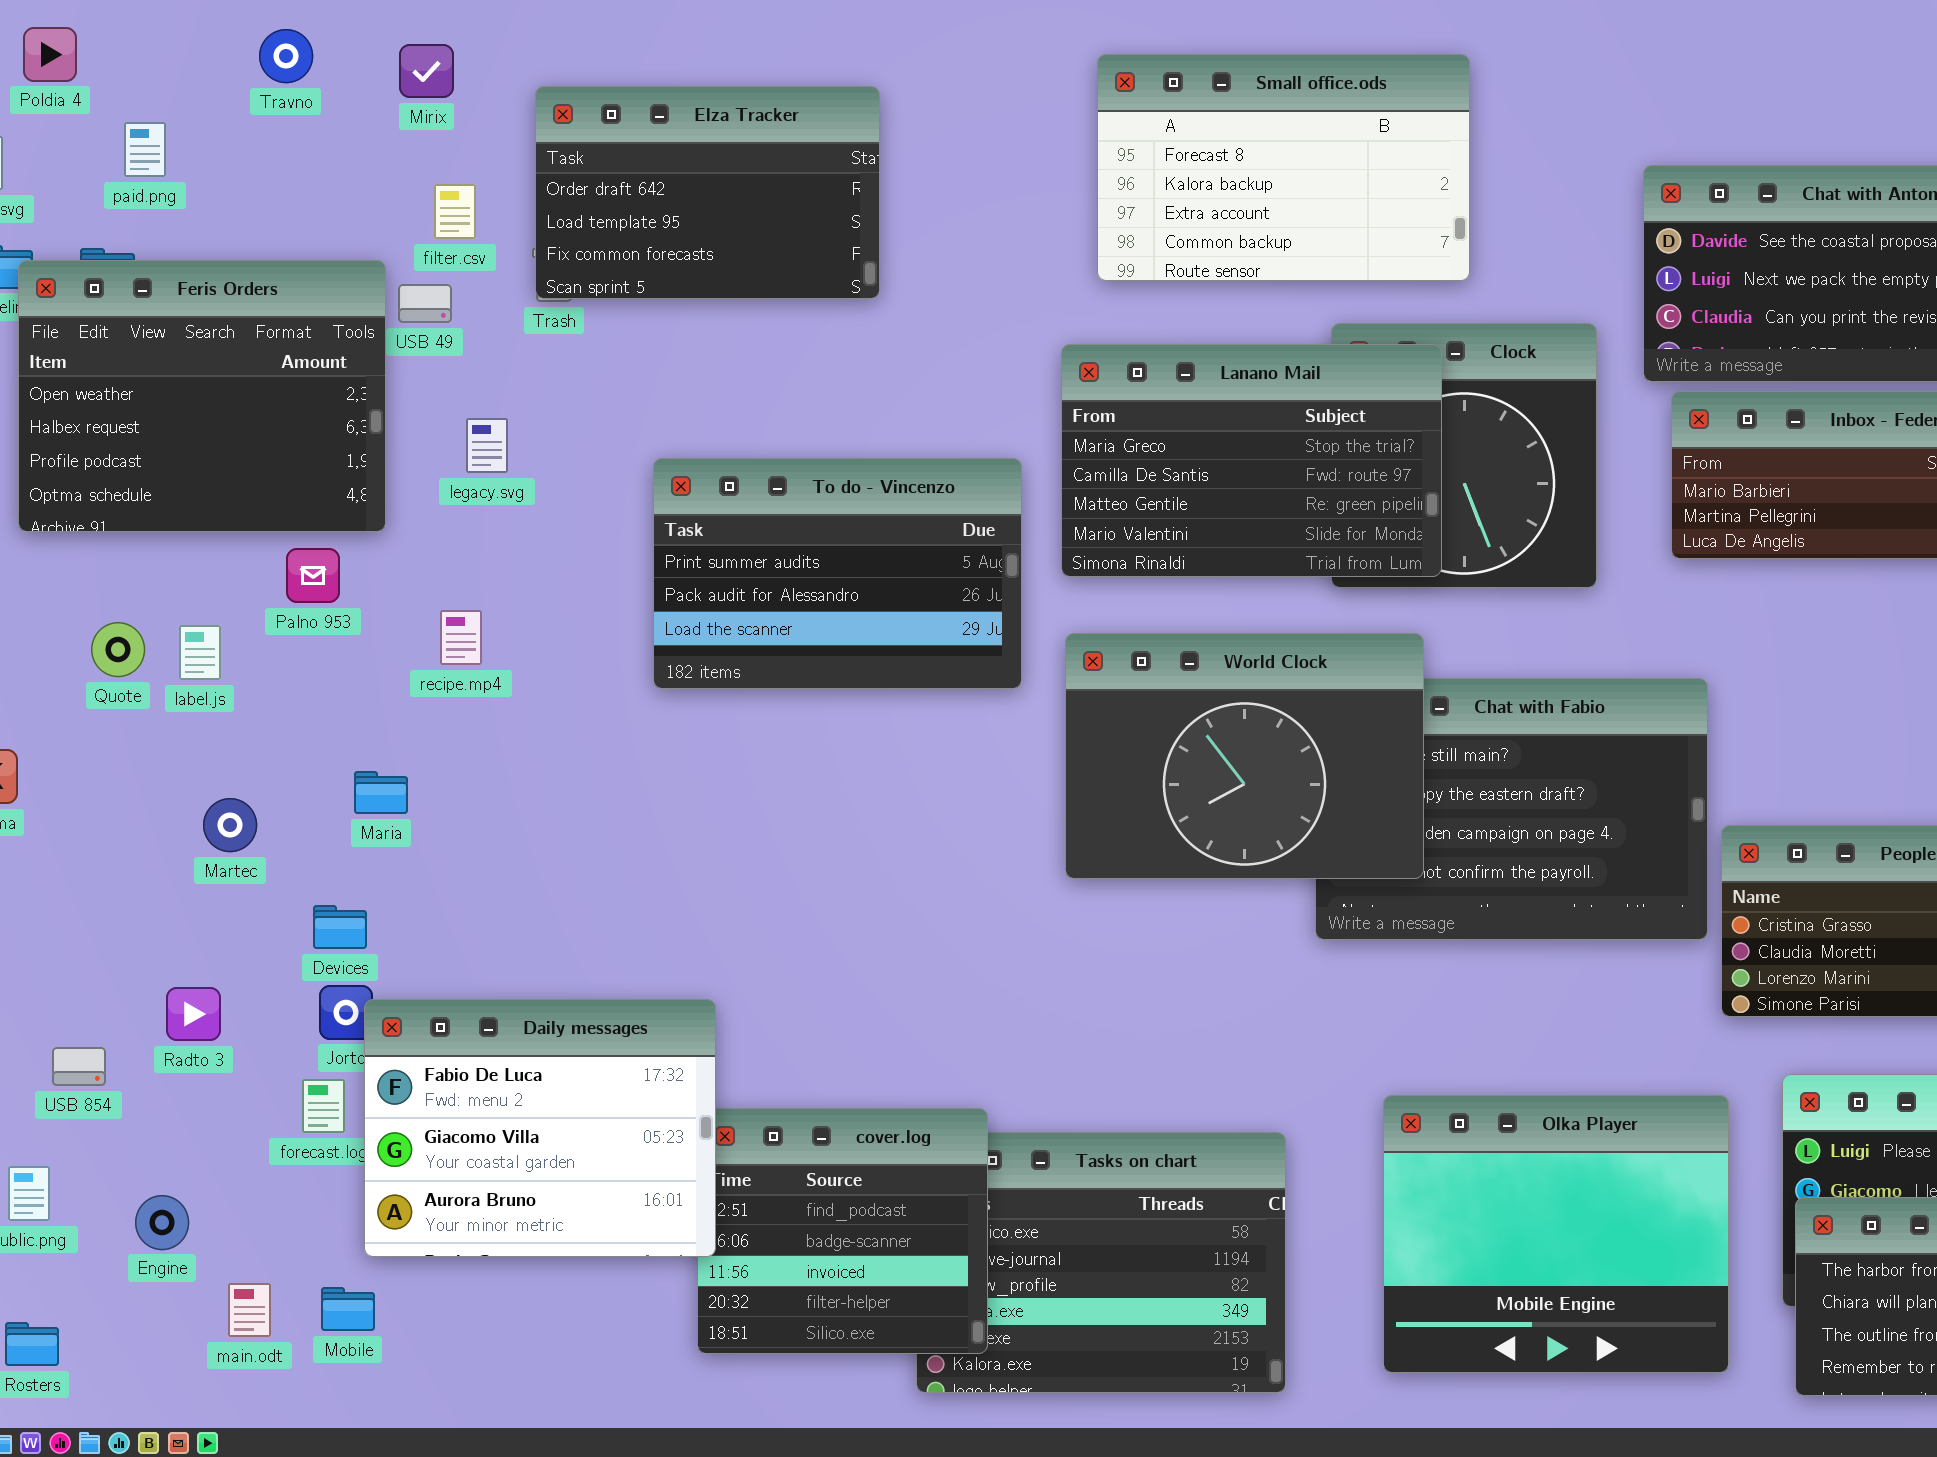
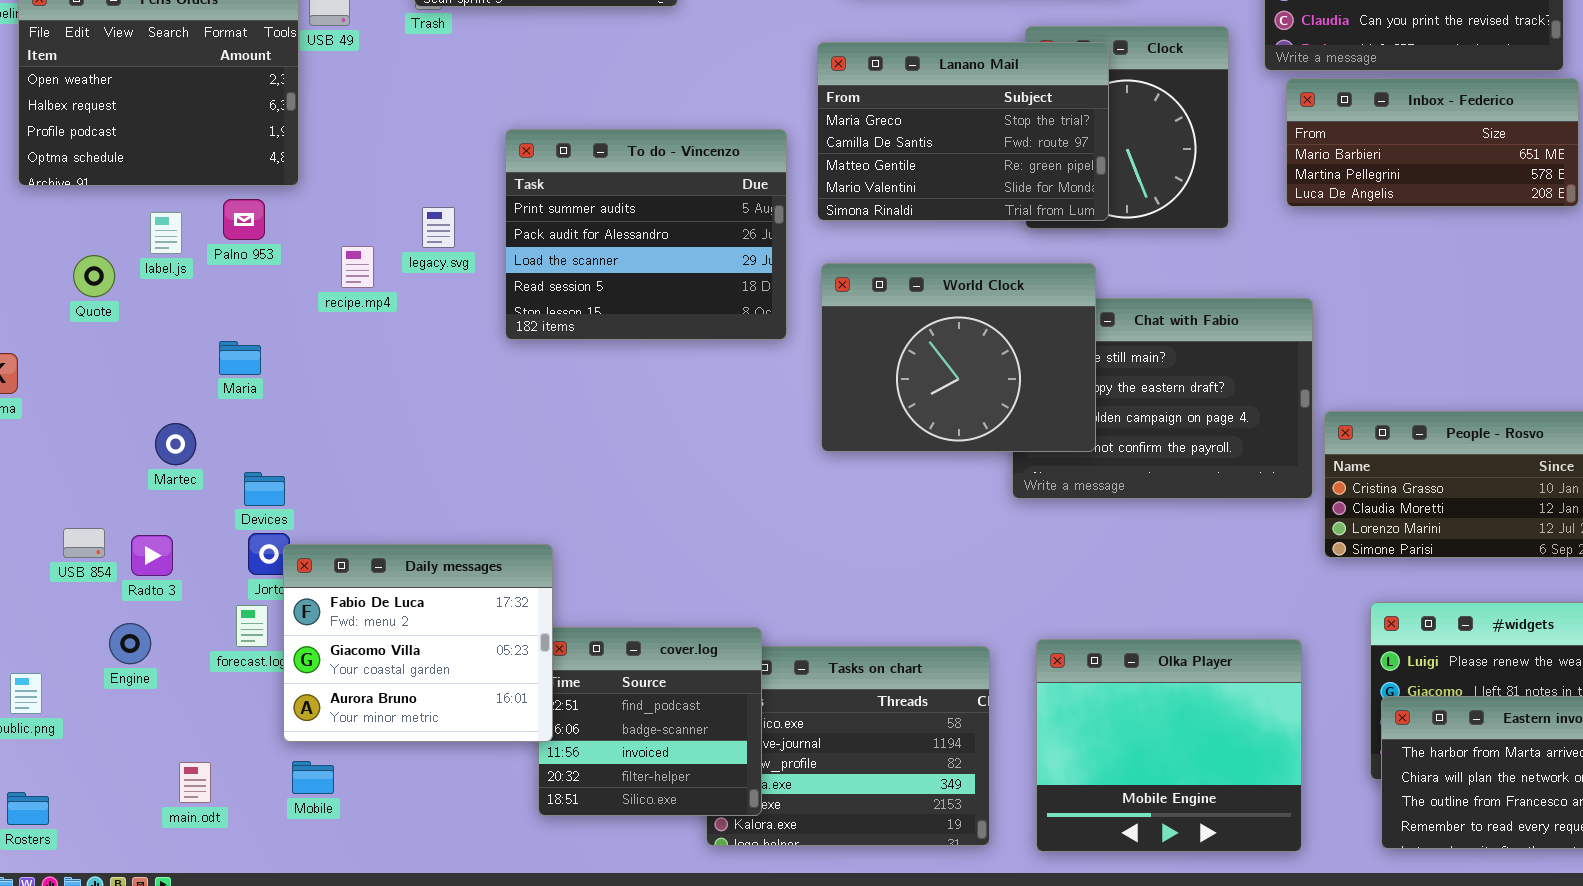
legacy.svg: [466,418,508,473] -> [422,207,455,248], moved
To do - Vincenzo: [653,458,1022,689] -> [505,129,787,340], resized
label.js: [179,625,221,680] -> [150,212,182,254], moved
Maria: [354,771,408,814] -> [219,341,261,375], moved
Martec: [203,798,257,852] -> [155,423,196,465], moved
USB 854: [52,1047,106,1086] -> [63,528,105,558], moved
Olka Player: [1383,1095,1729,1373] -> [1036,639,1302,852], moved
Engine: [135,1195,189,1250] -> [109,623,151,664], moved
Mobile: [321,1287,375,1331] -> [292,761,334,794], moved

